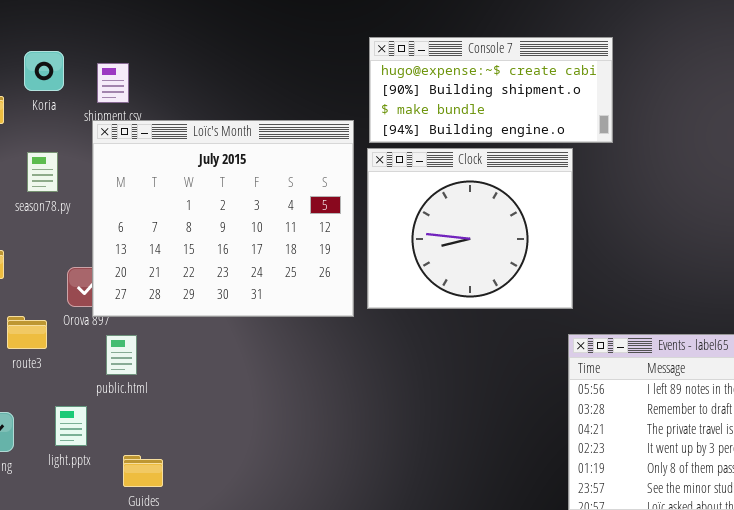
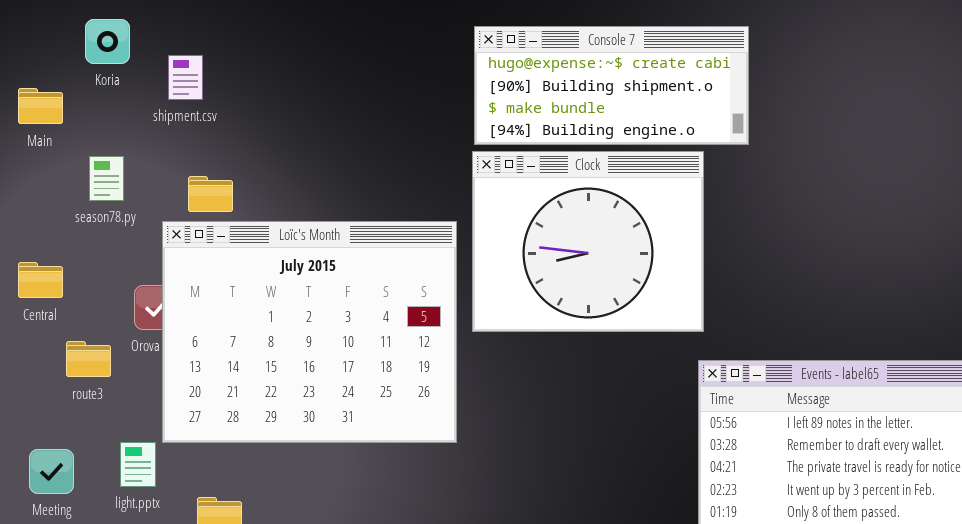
Koria: [24,51,64,91] -> [85,19,130,64], moved
Loïc's Month: [92,120,354,317] -> [162,221,457,443], moved

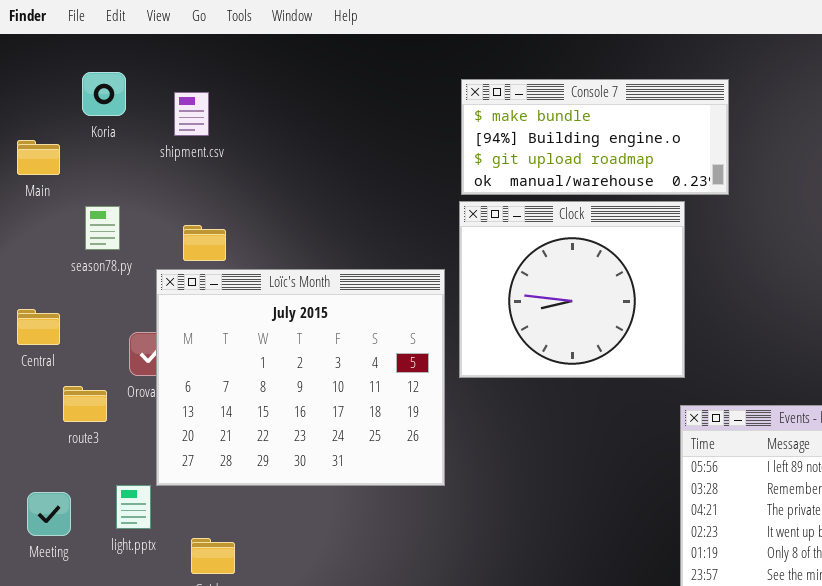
Console 7: [474,26,749,145] -> [461,79,729,195], scrolled down 2 rows
shipment.csv: [168,55,203,100] -> [174,92,209,136], moved

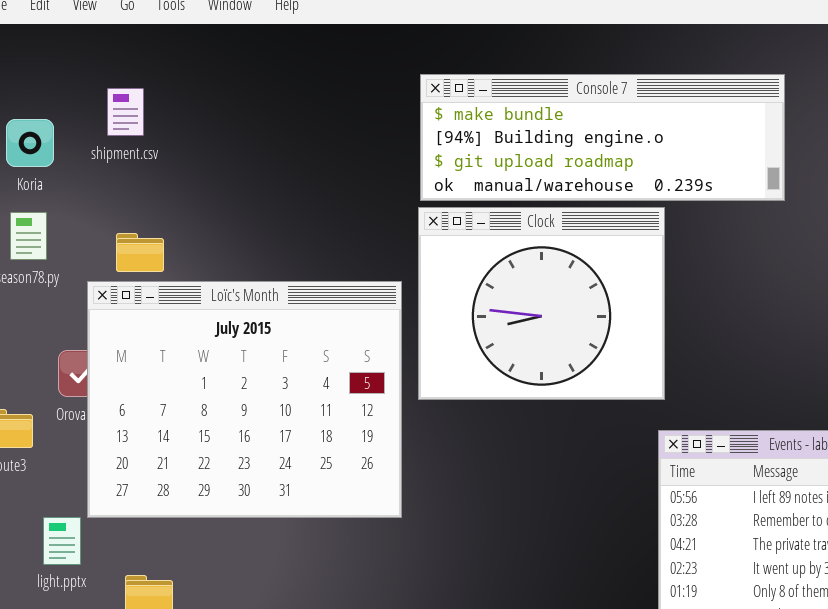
Koria: [82,72,126,116] -> [6,119,54,167], moved
Console 7: [461,79,729,195] -> [420,74,785,201], resized

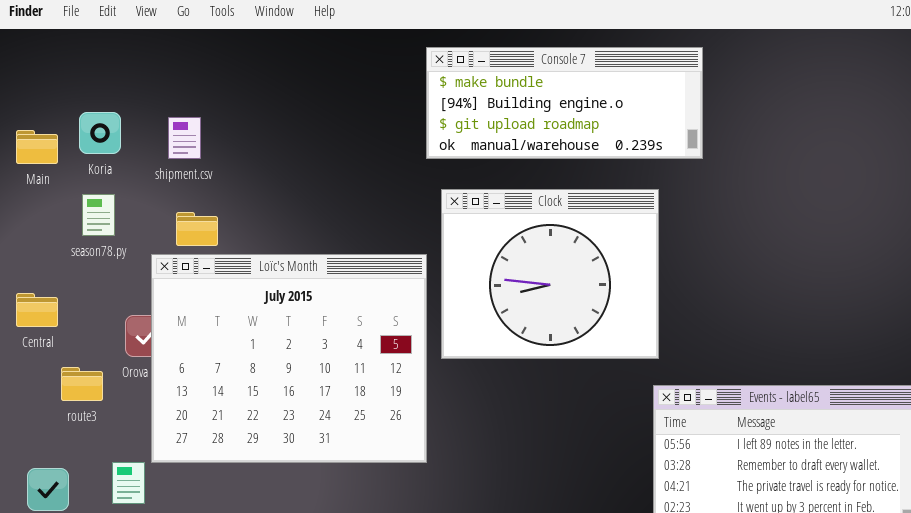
Console 7: [420,74,785,201] -> [426,47,703,159], moved, resized
shipment.csv: [107,88,144,136] -> [168,117,201,159], moved

